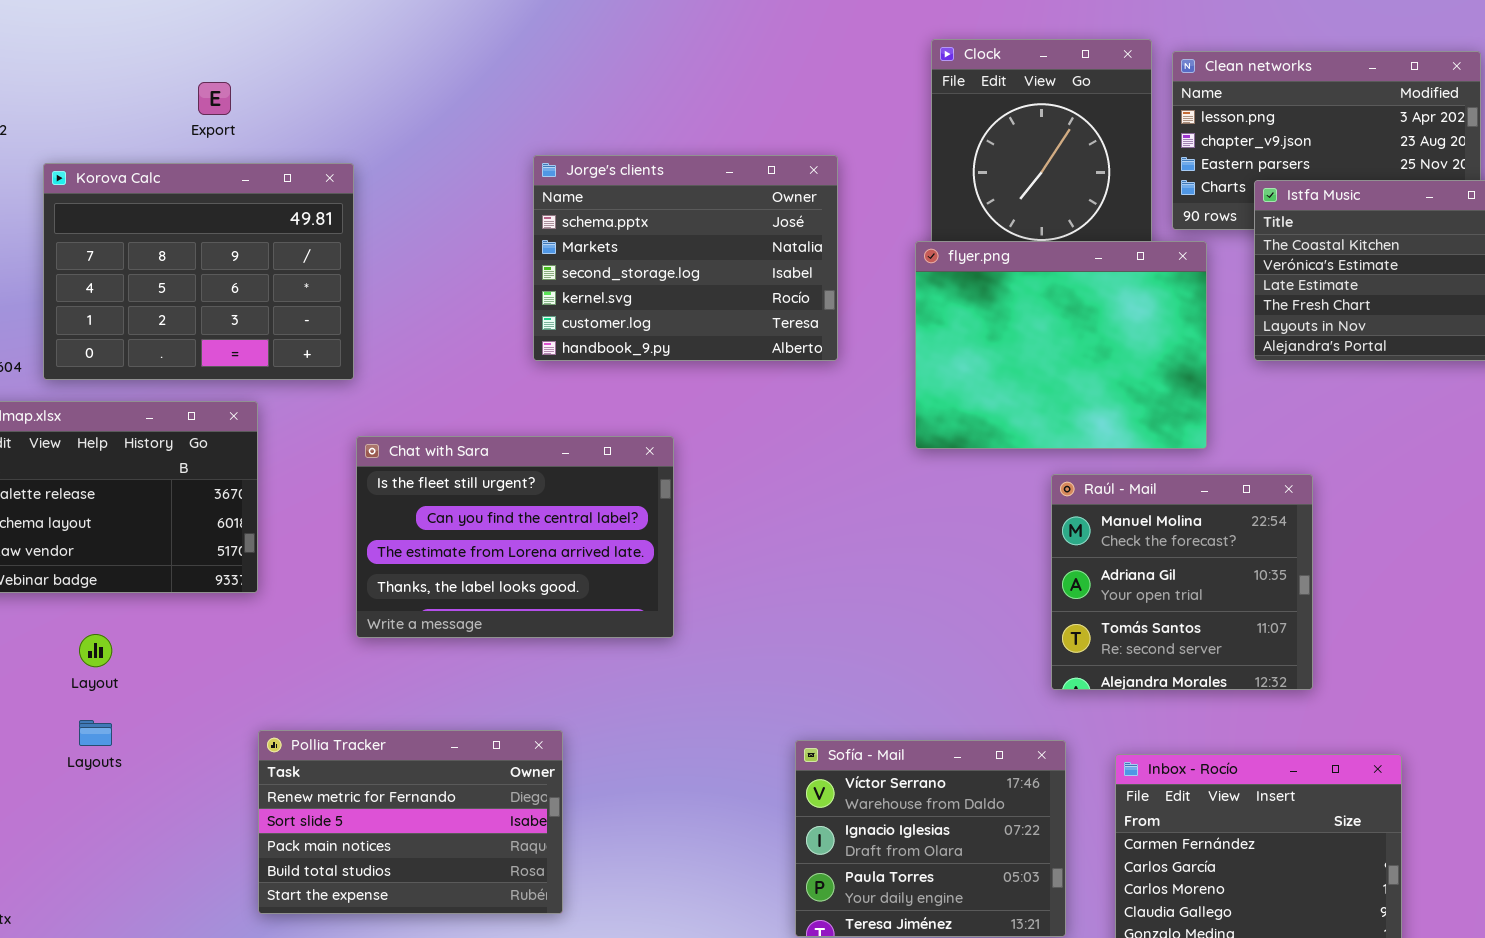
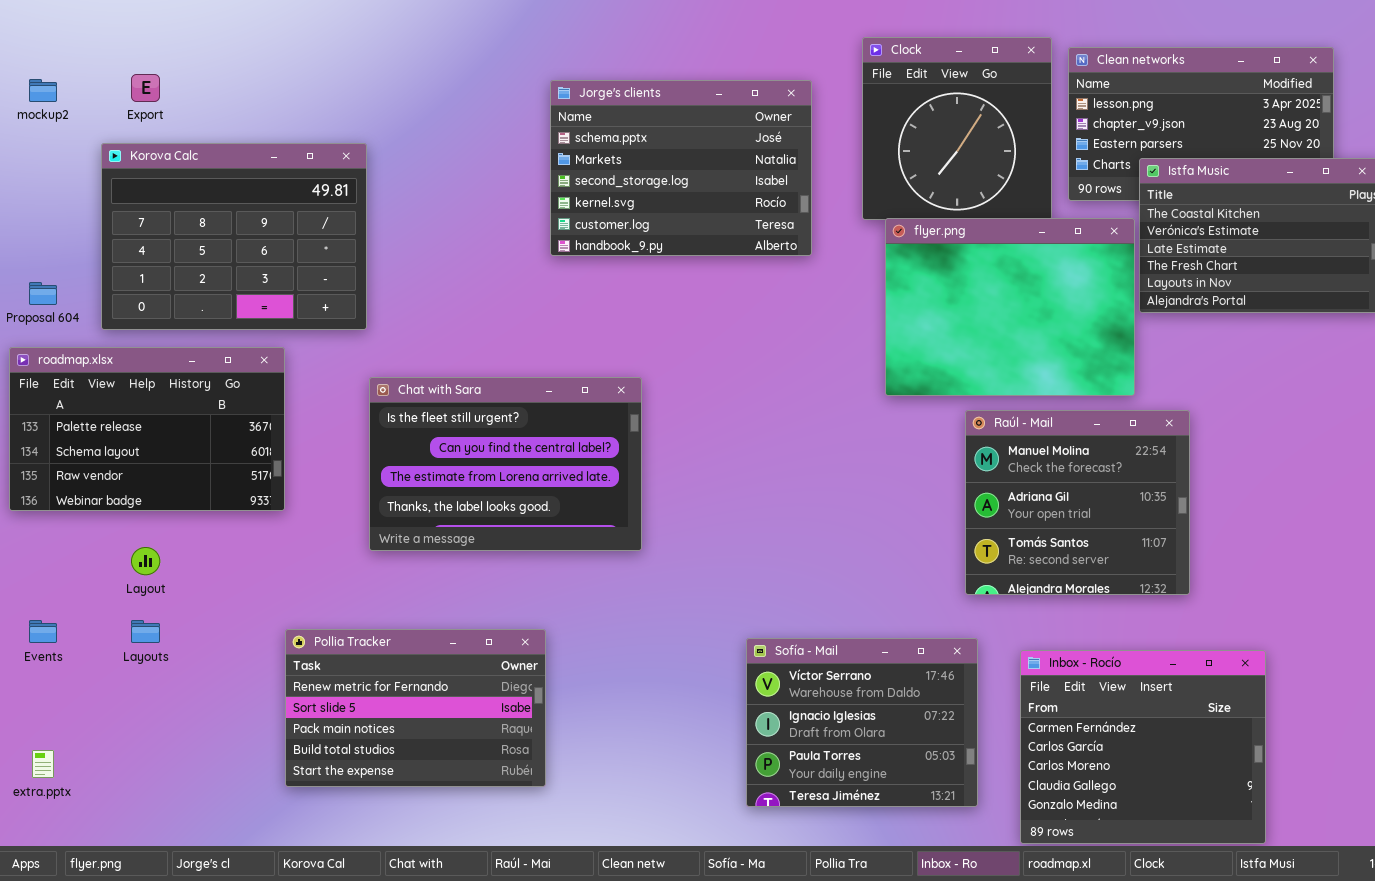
Export: [198,82,231,115] -> [131,74,160,102], moved
Jorge's clients: [533,155,838,361] -> [550,80,812,256], moved
flyer.png: [915,241,1207,449] -> [885,218,1135,396], moved

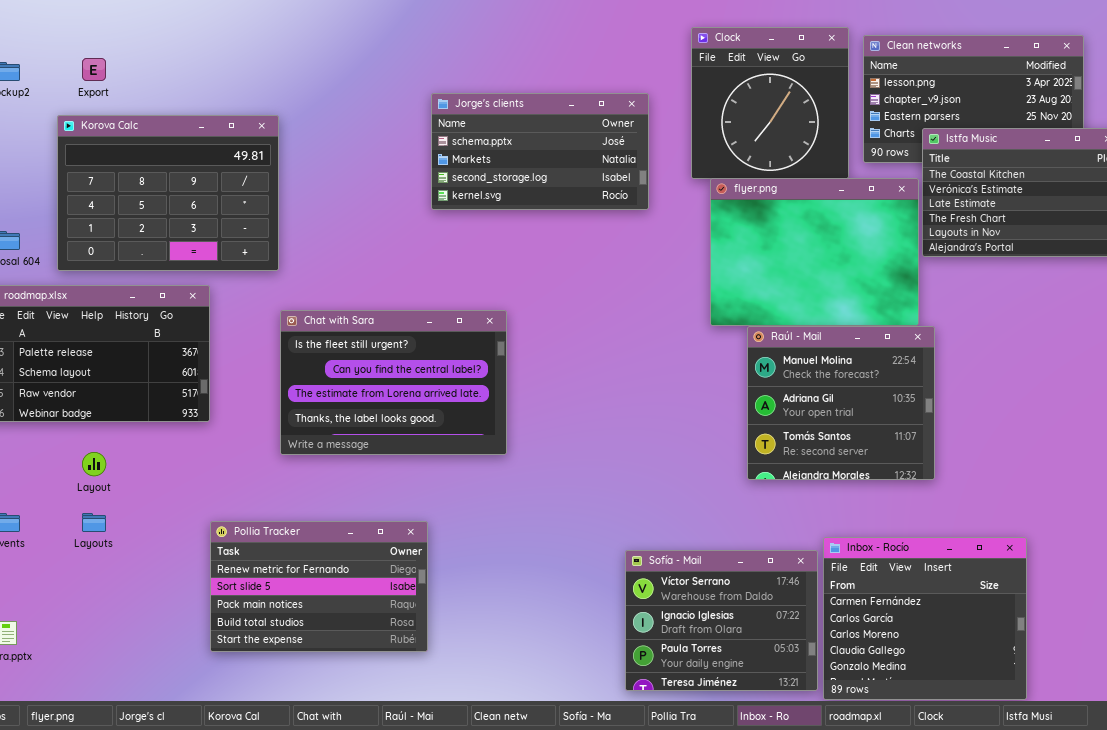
Jorge's clients: [550,80,812,256] -> [431,93,649,210], resized
Raúl - Mail: [965,410,1190,595] -> [747,326,935,480], moved
Sofía - Mail: [746,638,978,807] -> [625,550,818,691], moved

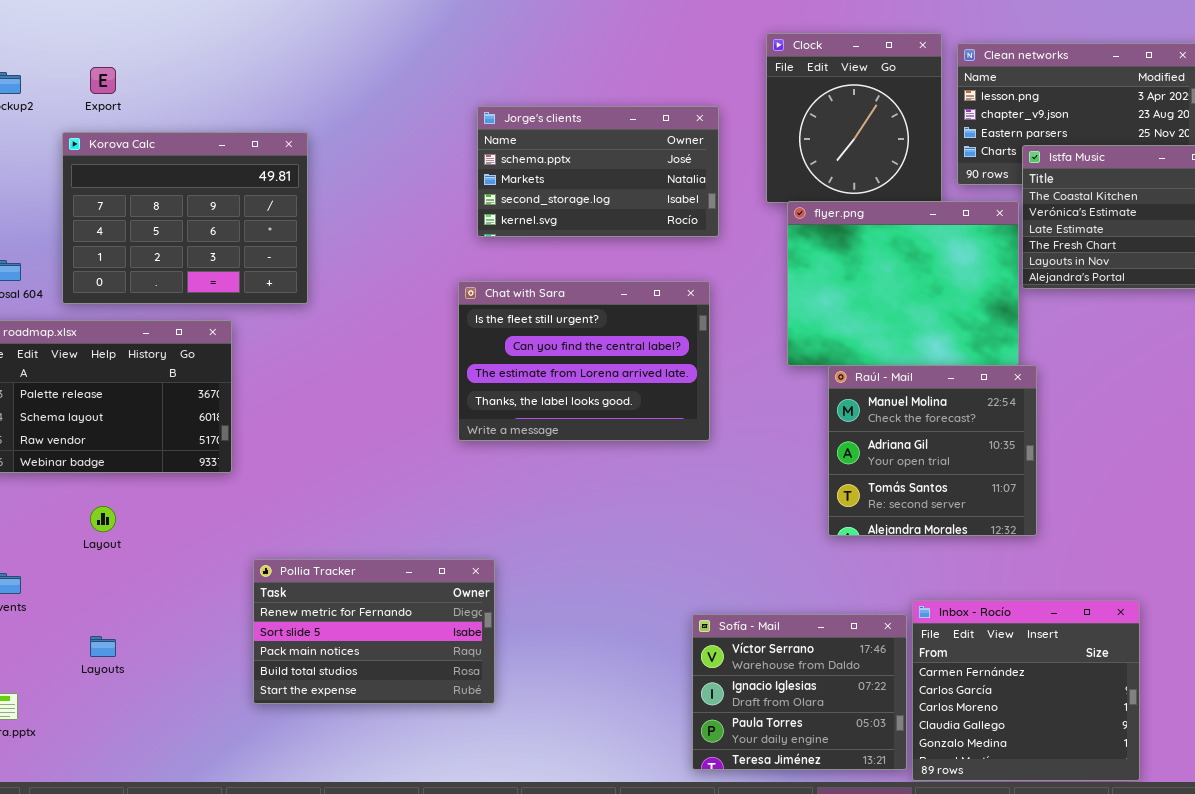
Chat with Sara: [280,310,507,455] -> [458,281,710,441], moved
Layouts: [82,513,106,532] -> [90,636,116,657], moved
Pollia Tracker: [210,521,428,652] -> [253,559,495,704], moved

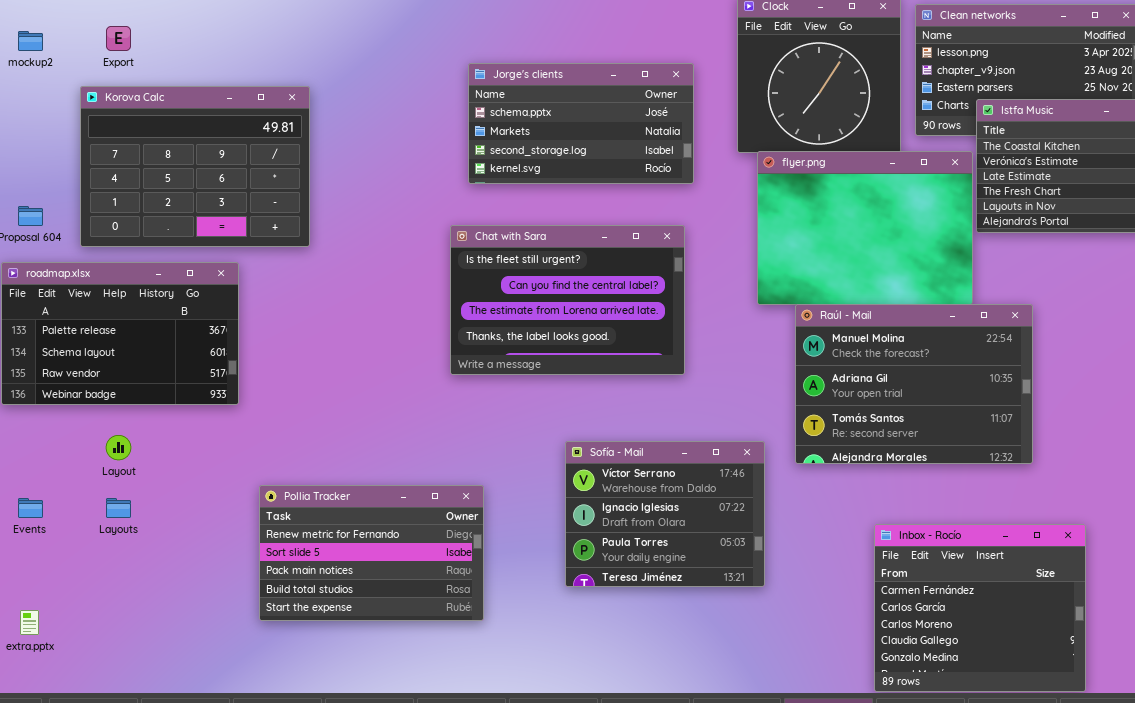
Raúl - Mail: [828,365,1037,536] -> [795,304,1033,464], resized
Sofía - Mail: [692,614,907,770] -> [565,441,765,587], moved
Layouts: [90,636,116,657] -> [106,498,131,518], moved

